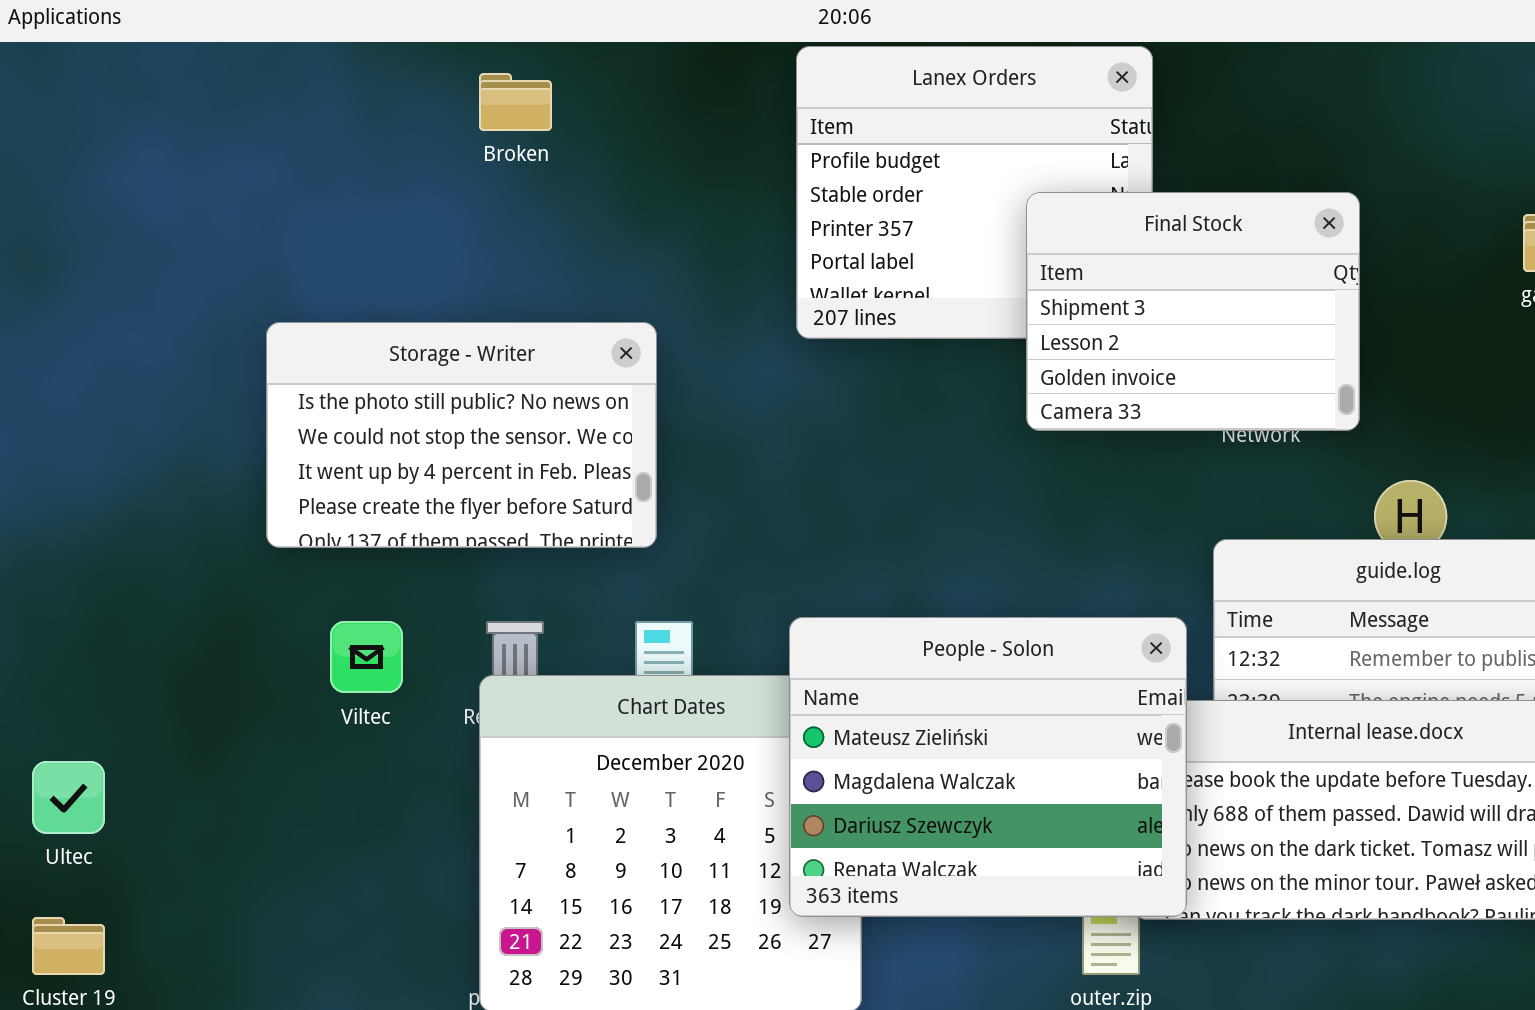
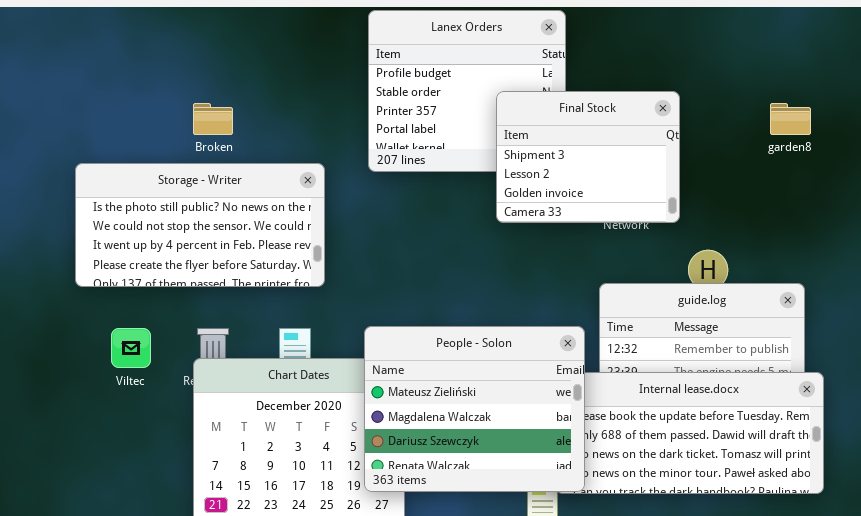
Broken: [479,73,552,131] -> [193,103,233,135], moved
Storage - Writer: [266,322,657,548] -> [75,163,325,287], resized

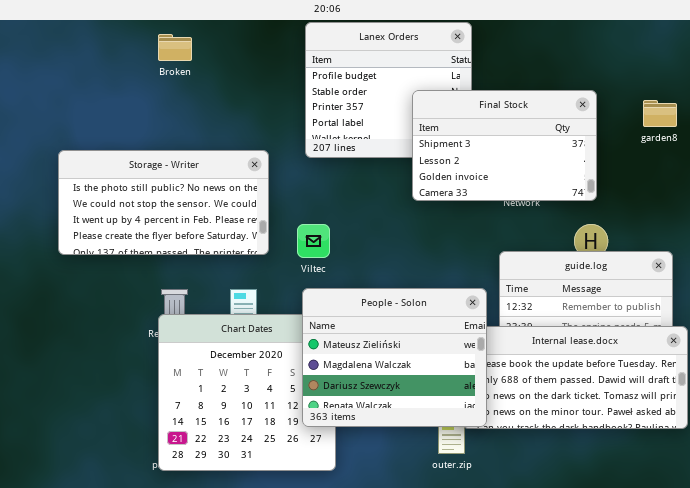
Final Stock: [496,91,680,223] -> [412,90,597,201], resized
Broken: [193,103,233,135] -> [158,34,192,61], moved
Viltec: [111,328,151,368] -> [297,224,330,258], moved

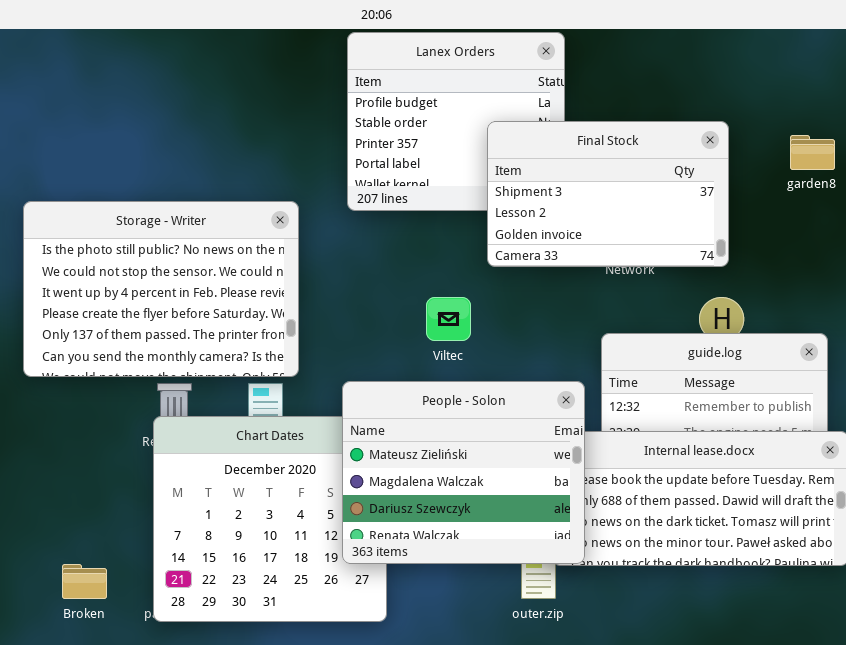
Broken: [158,34,192,61] -> [62,564,107,599], moved
Storage - Writer: [58,150,269,255] -> [23,201,299,377], resized
Viltec: [297,224,330,258] -> [426,297,471,341], moved

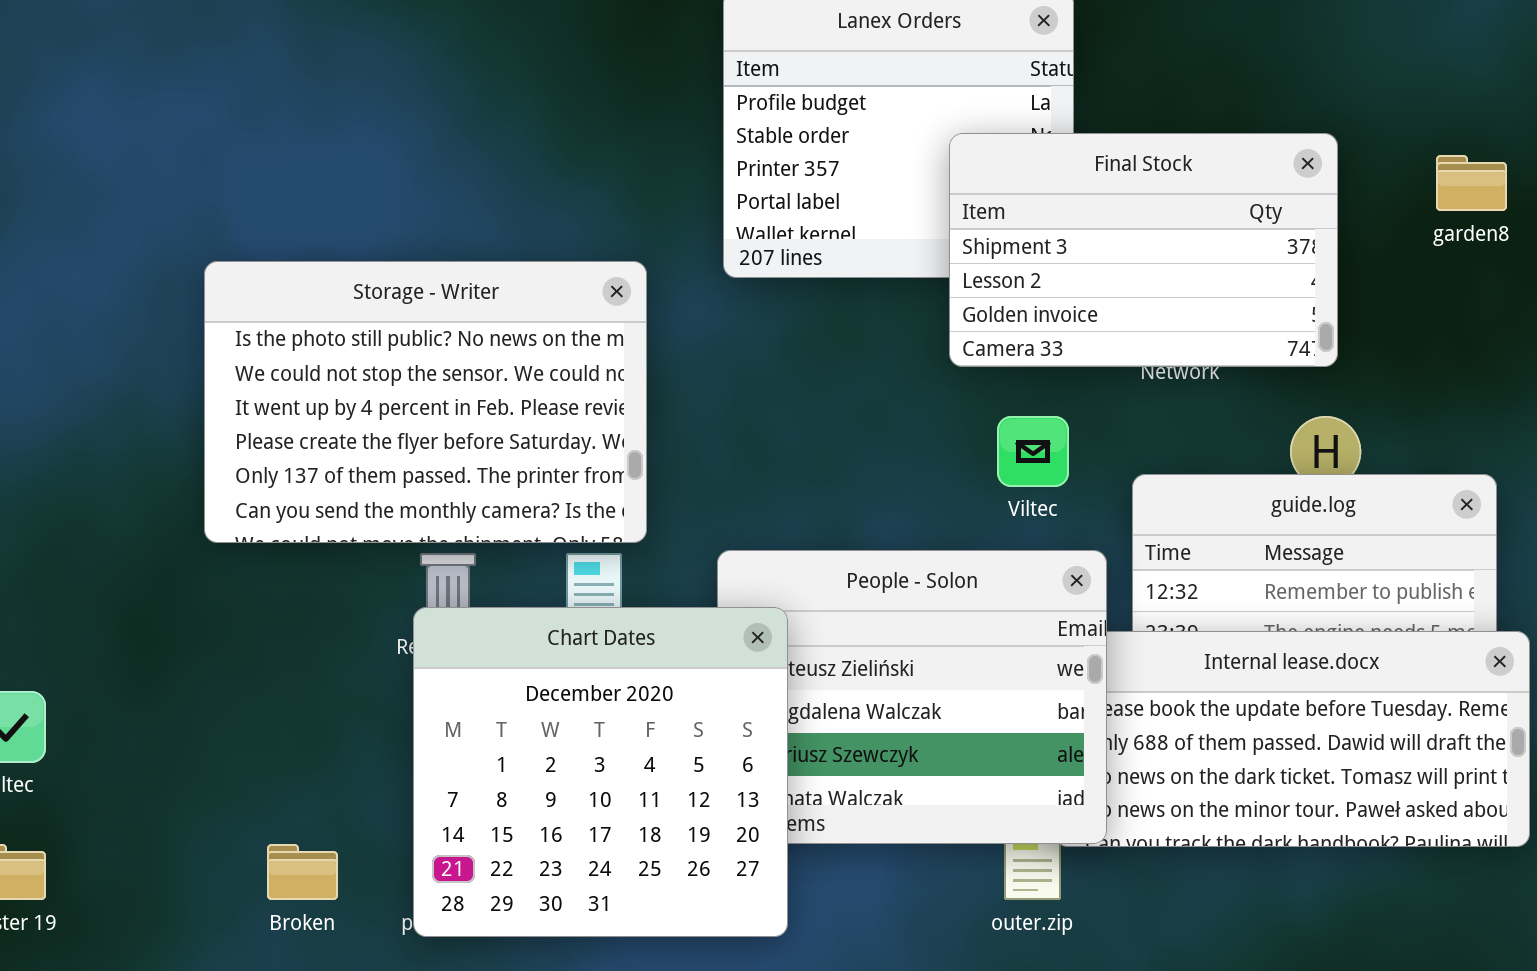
Viltec: [426,297,471,341] -> [997,416,1069,487], moved
Chart Dates: [153,416,387,622] -> [413,607,788,937], raised

